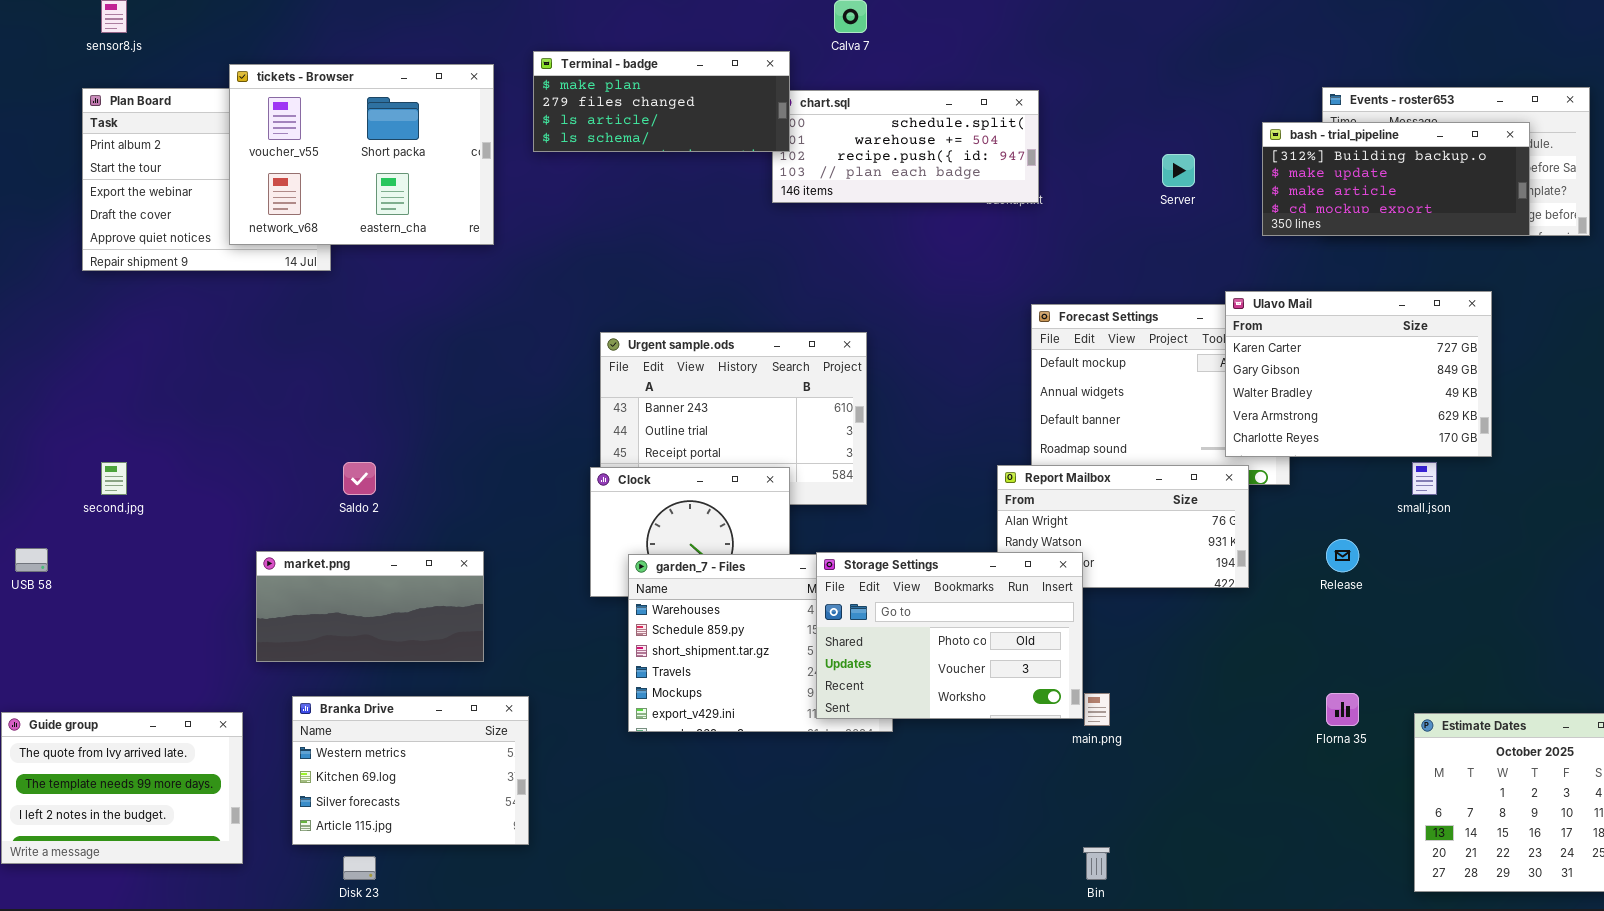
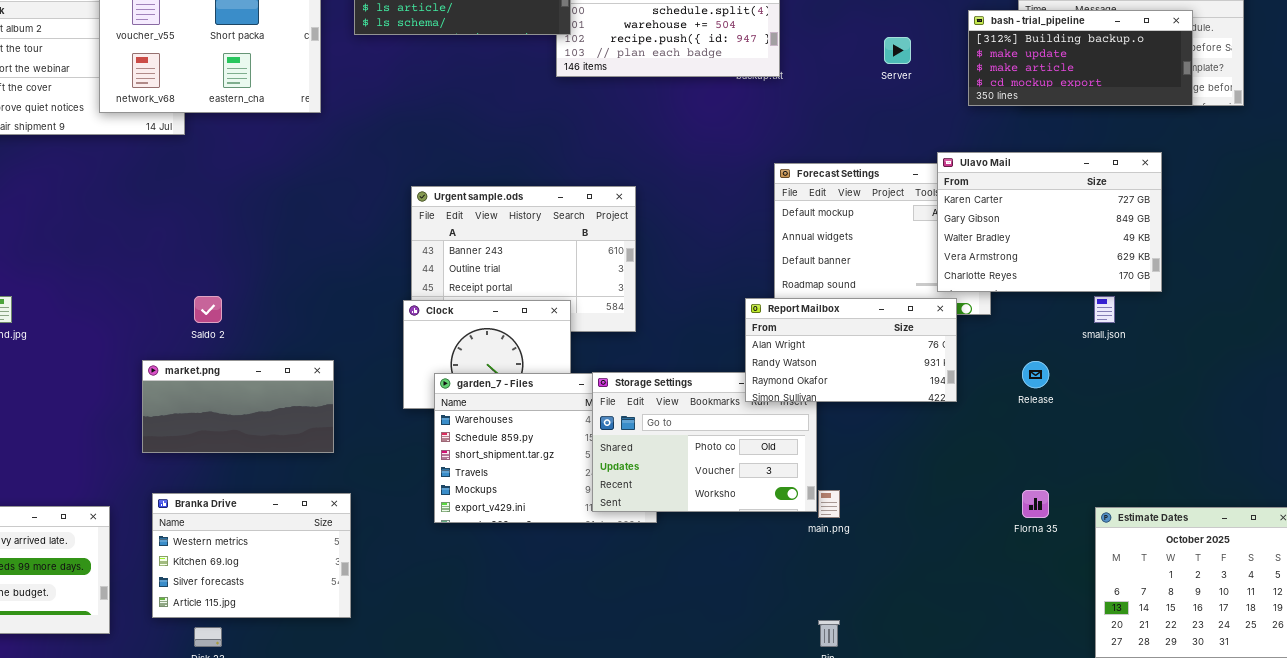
Report Mailbox: [997,465,1249,588] -> [745,298,957,402], raised
market.png: [256,551,484,662] -> [142,360,334,453], moved

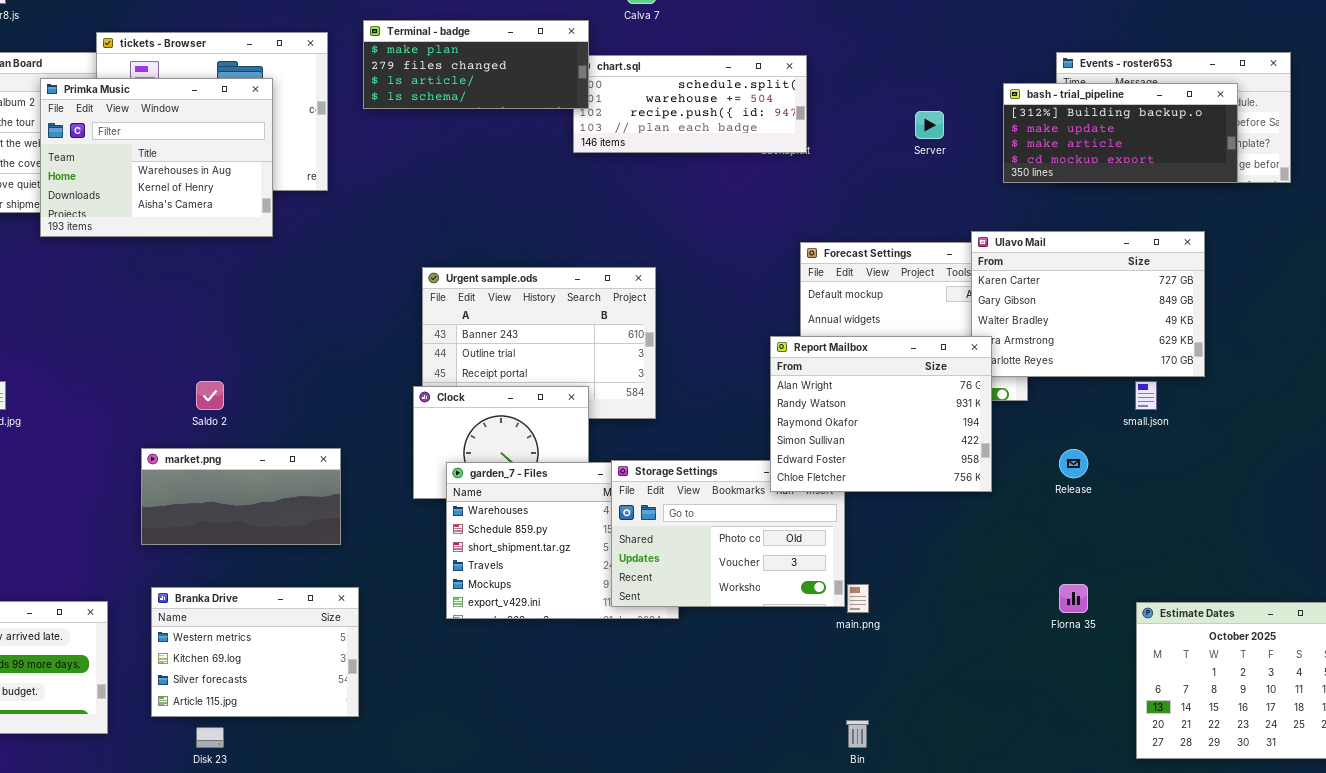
Primka Music: none -> [40,78,273,237], opened
Report Mailbox: [745,298,957,402] -> [770,336,992,492], resized

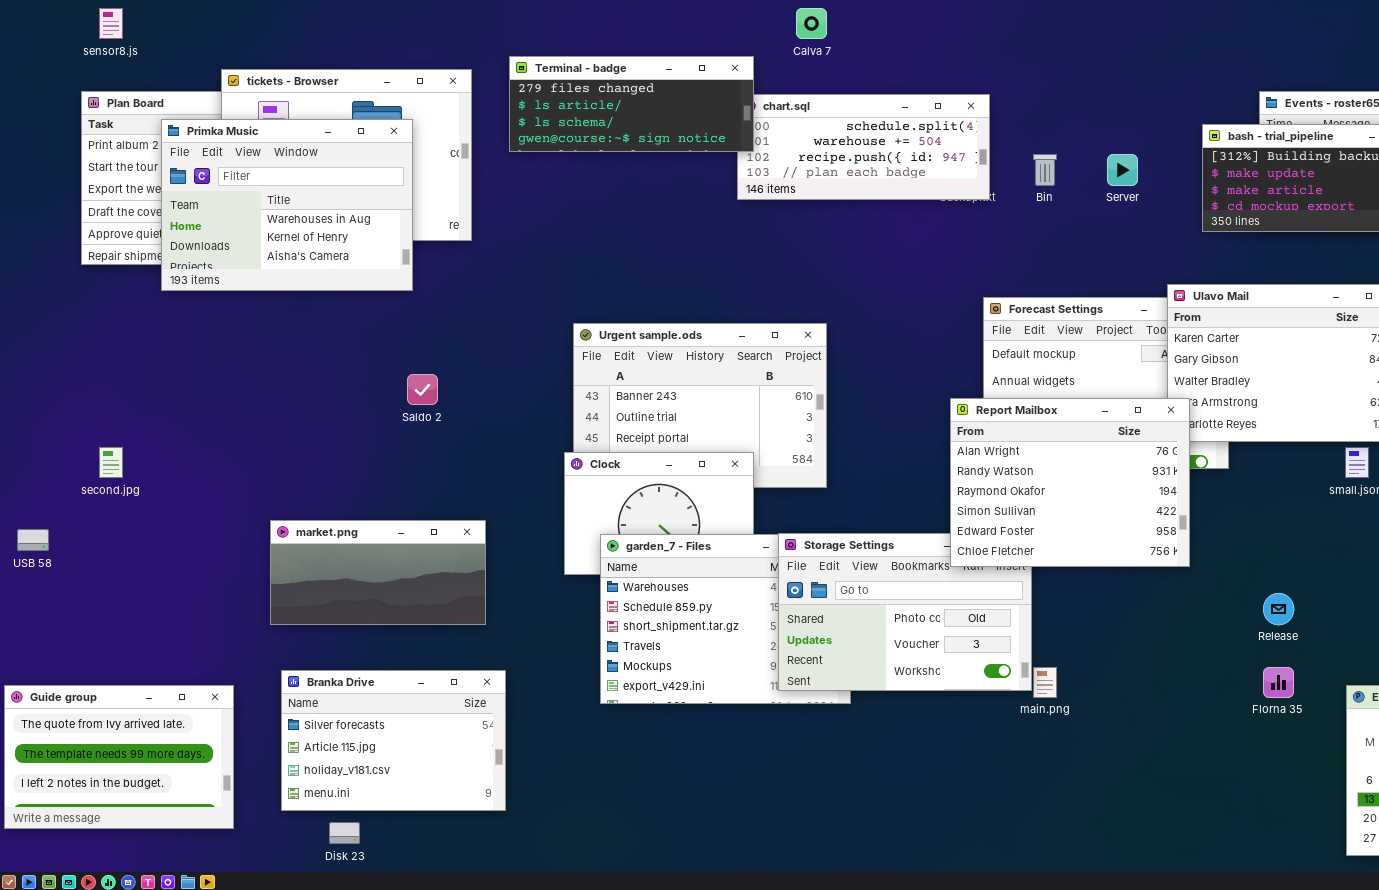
Terminal - badge: [363,20,589,109] -> [509,56,754,152], scrolled down 1 row
Saldo 2: [196,381,224,410] -> [407,374,438,405], moved
Release: [1059,449,1088,478] -> [1263,593,1294,625], moved
Branka Drive: [151,587,359,717] -> [281,670,506,811], scrolled down 2 rows
Bin: [846,720,869,748] -> [1033,154,1057,186], moved

